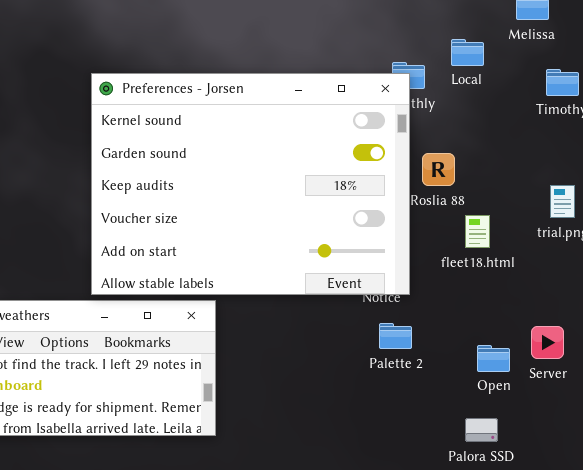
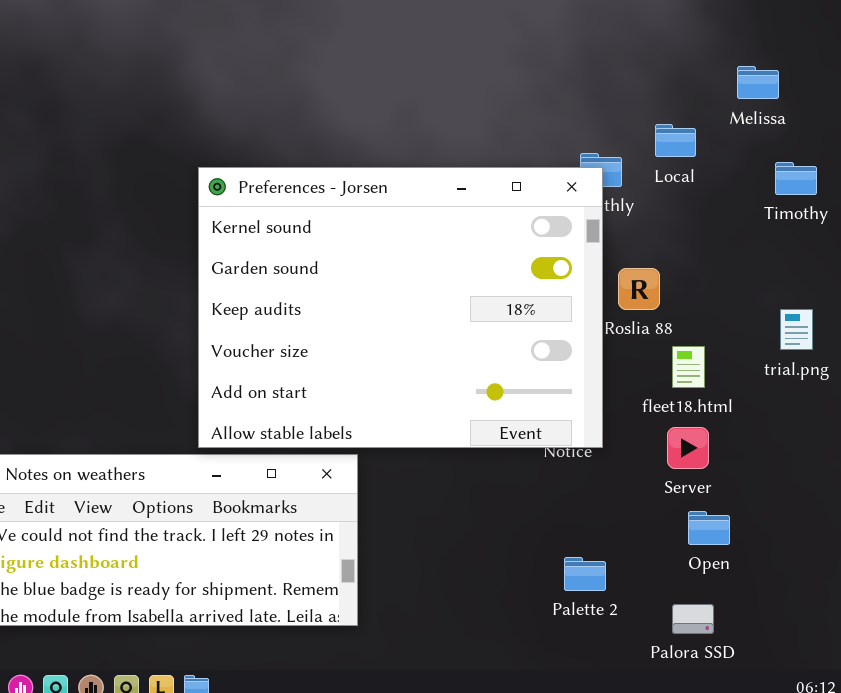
Palette 2: [379,323,412,349] -> [564,557,606,591], moved
Server: [531,326,564,359] -> [667,427,709,469], moved

